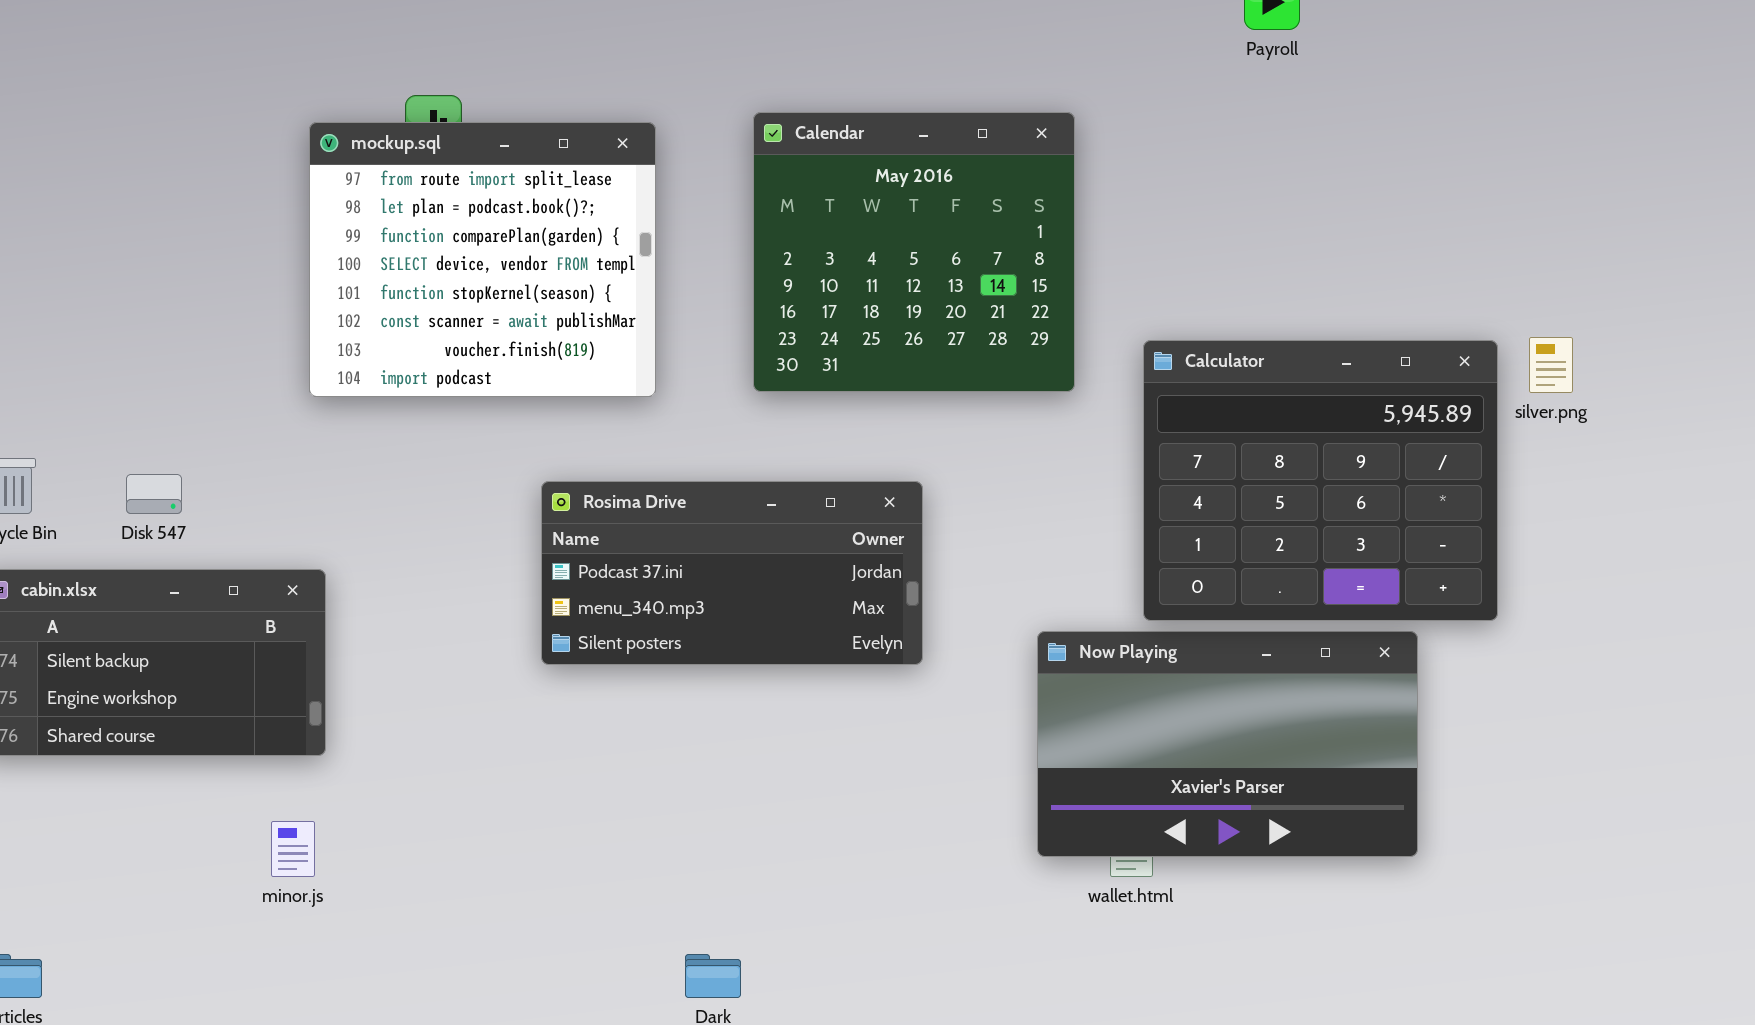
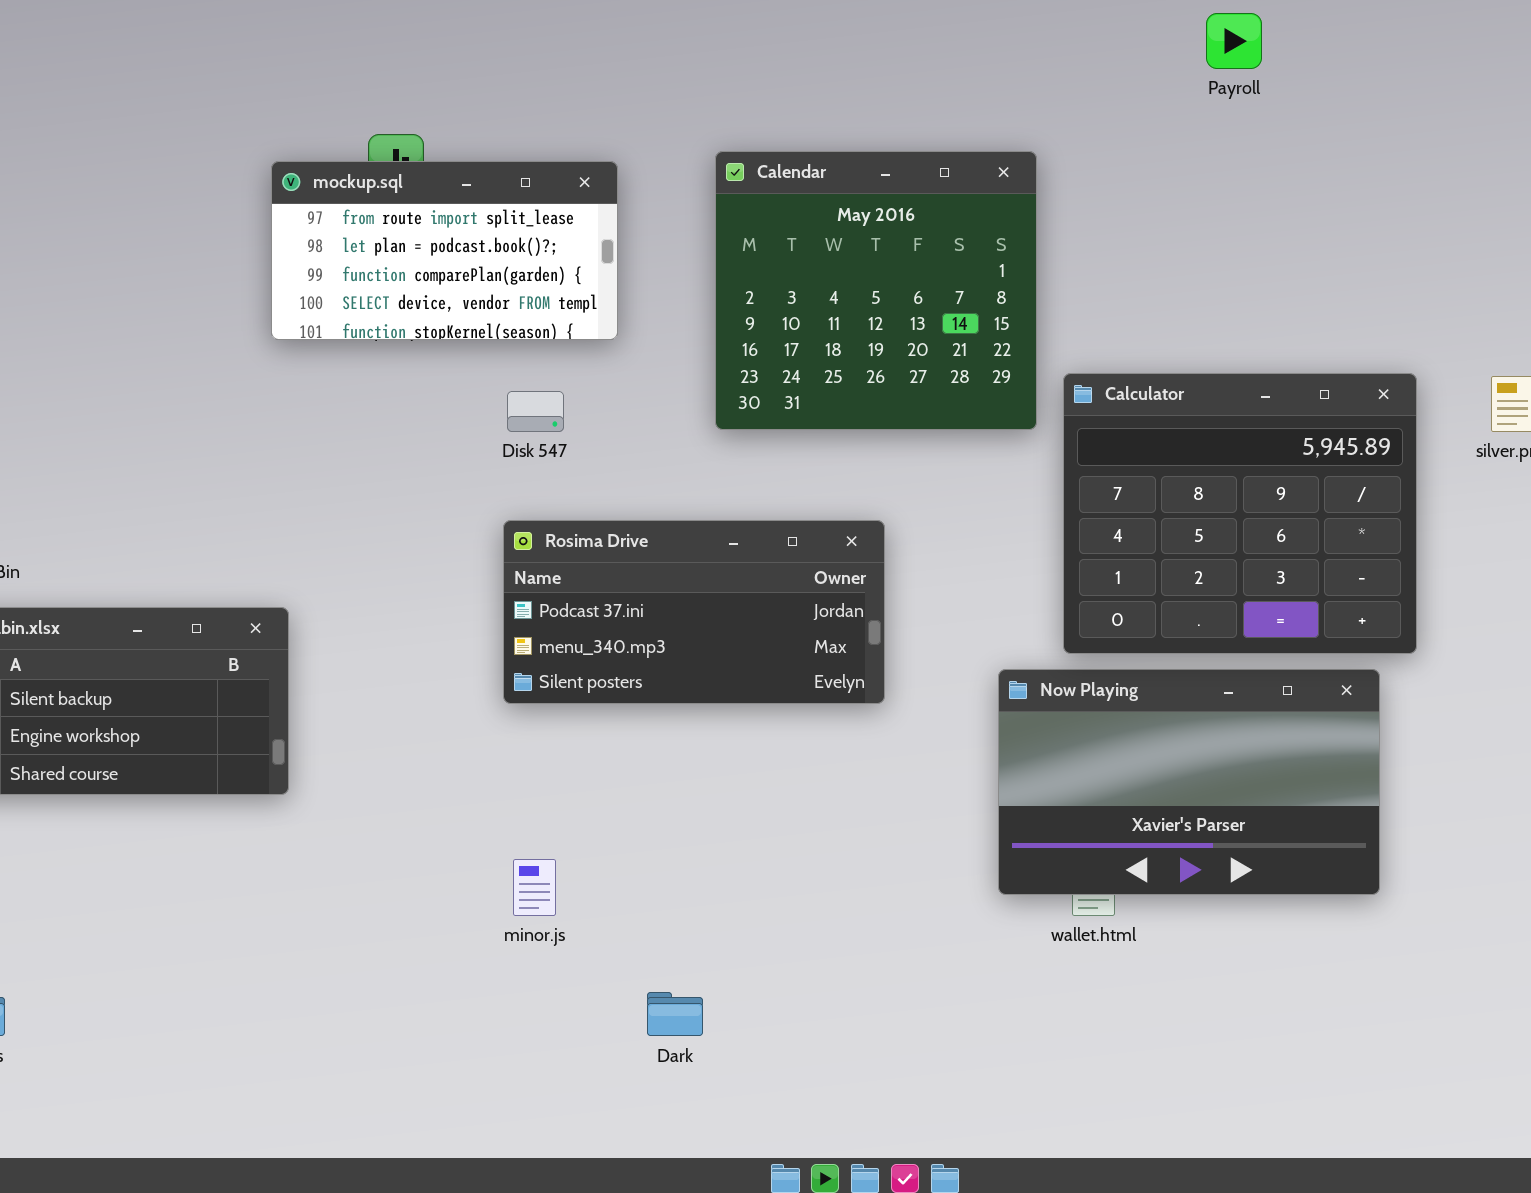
mockup.sql: [309,122,656,397] -> [271,161,618,340], resized
Calculator: [1143,340,1498,621] -> [1063,373,1417,654], moved
Disk 547: [126,474,182,514] -> [507,391,564,432], moved
minor.js: [271,821,315,877] -> [513,859,556,916], moved

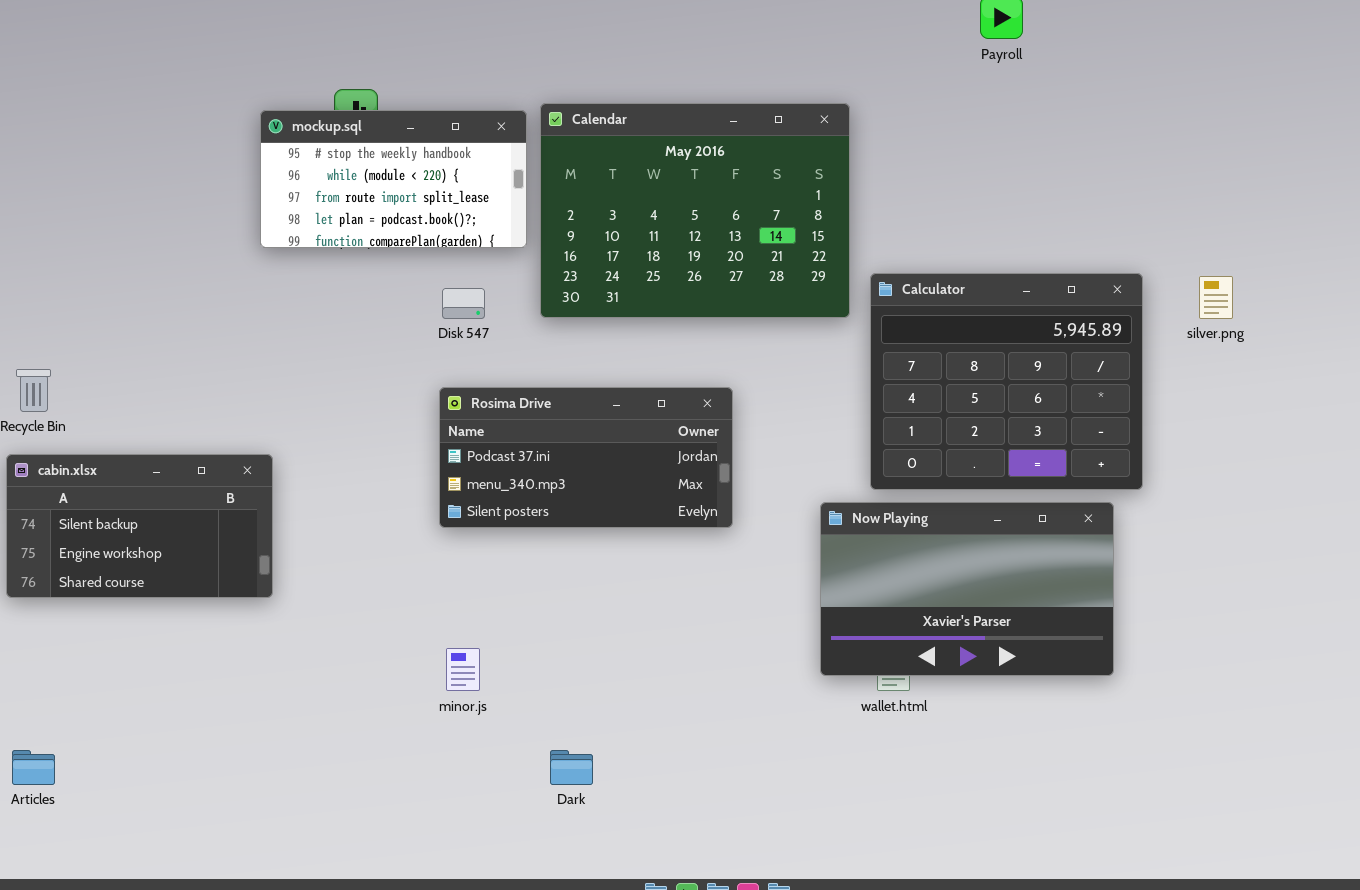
Calendar: [715,151,1037,430] -> [540,103,850,318], resized
mockup.sql: [271,161,618,340] -> [260,110,527,248], scrolled up 2 rows

